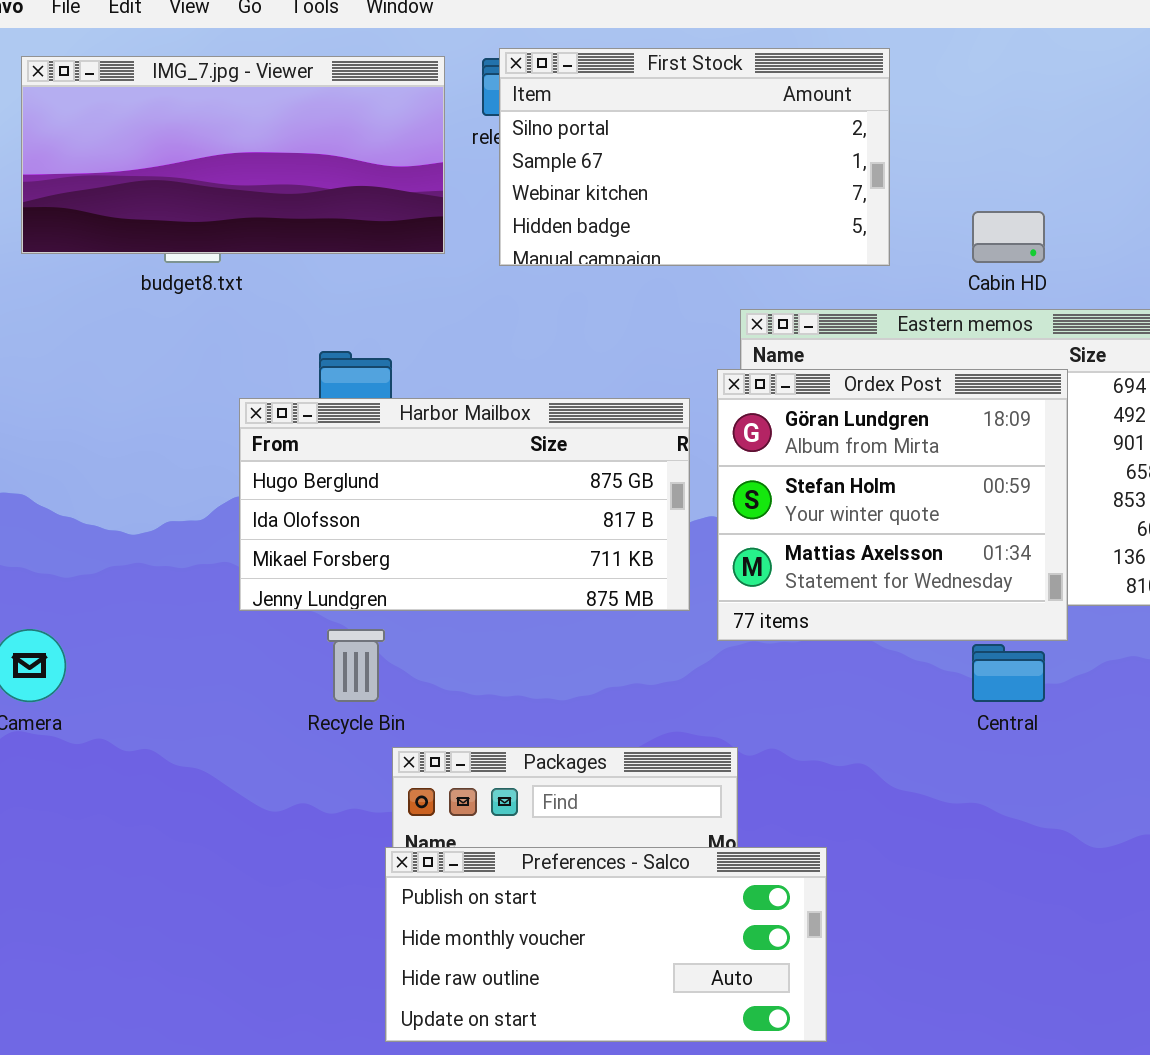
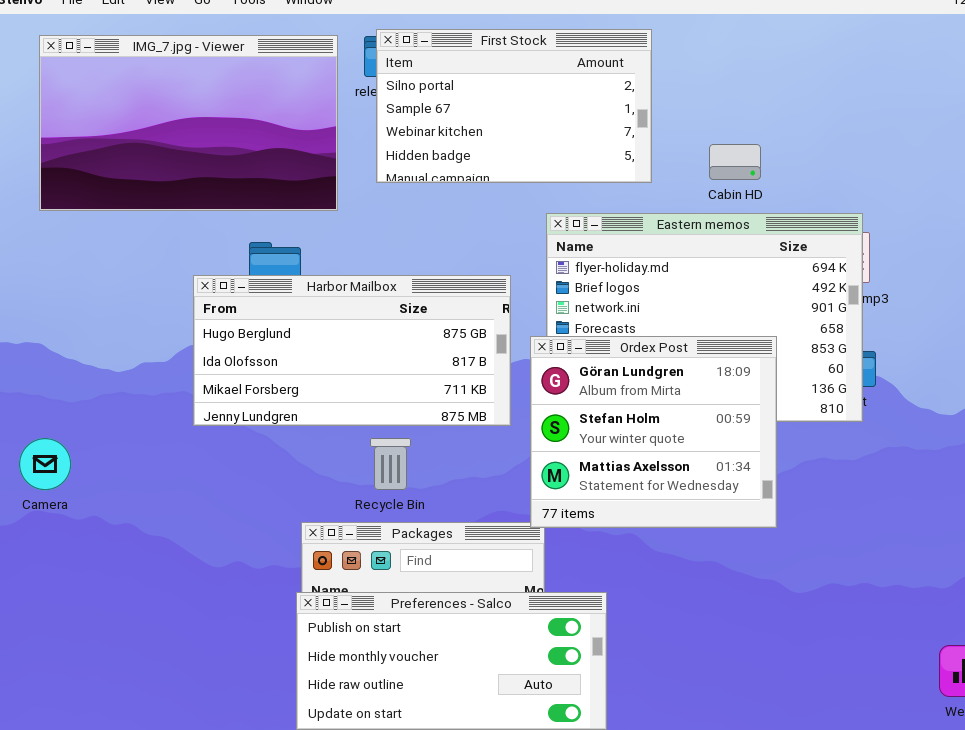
IMG_7.jpg - Viewer: [21,56,445,254] -> [39,35,338,211], resized
Ordex Post: [717,369,1068,641] -> [530,336,777,528], moved
Recycle Bin: [327,629,385,702] -> [370,438,411,490], moved

